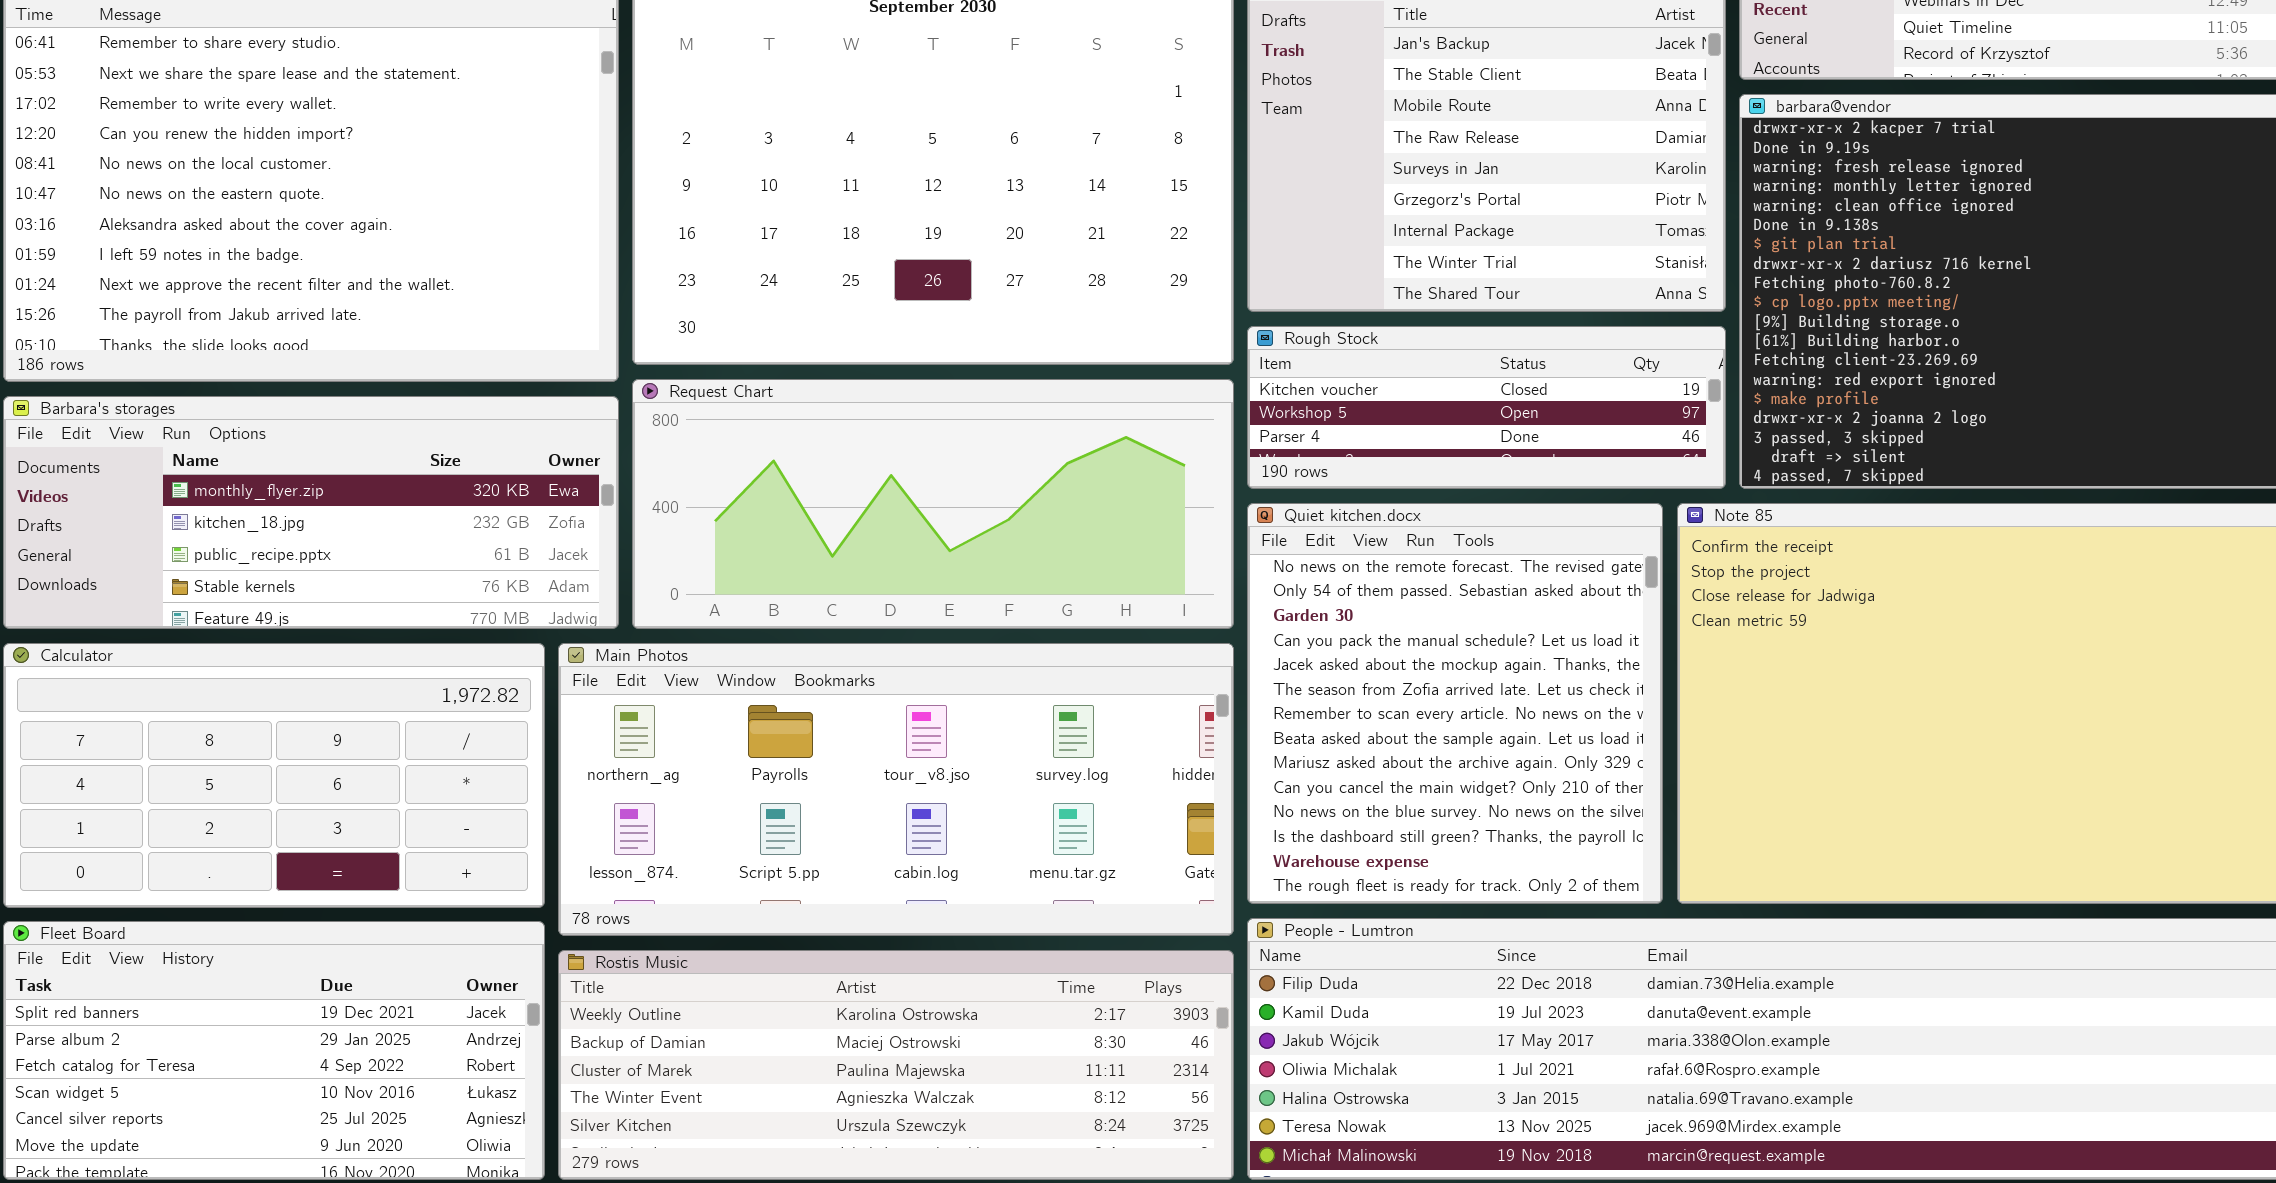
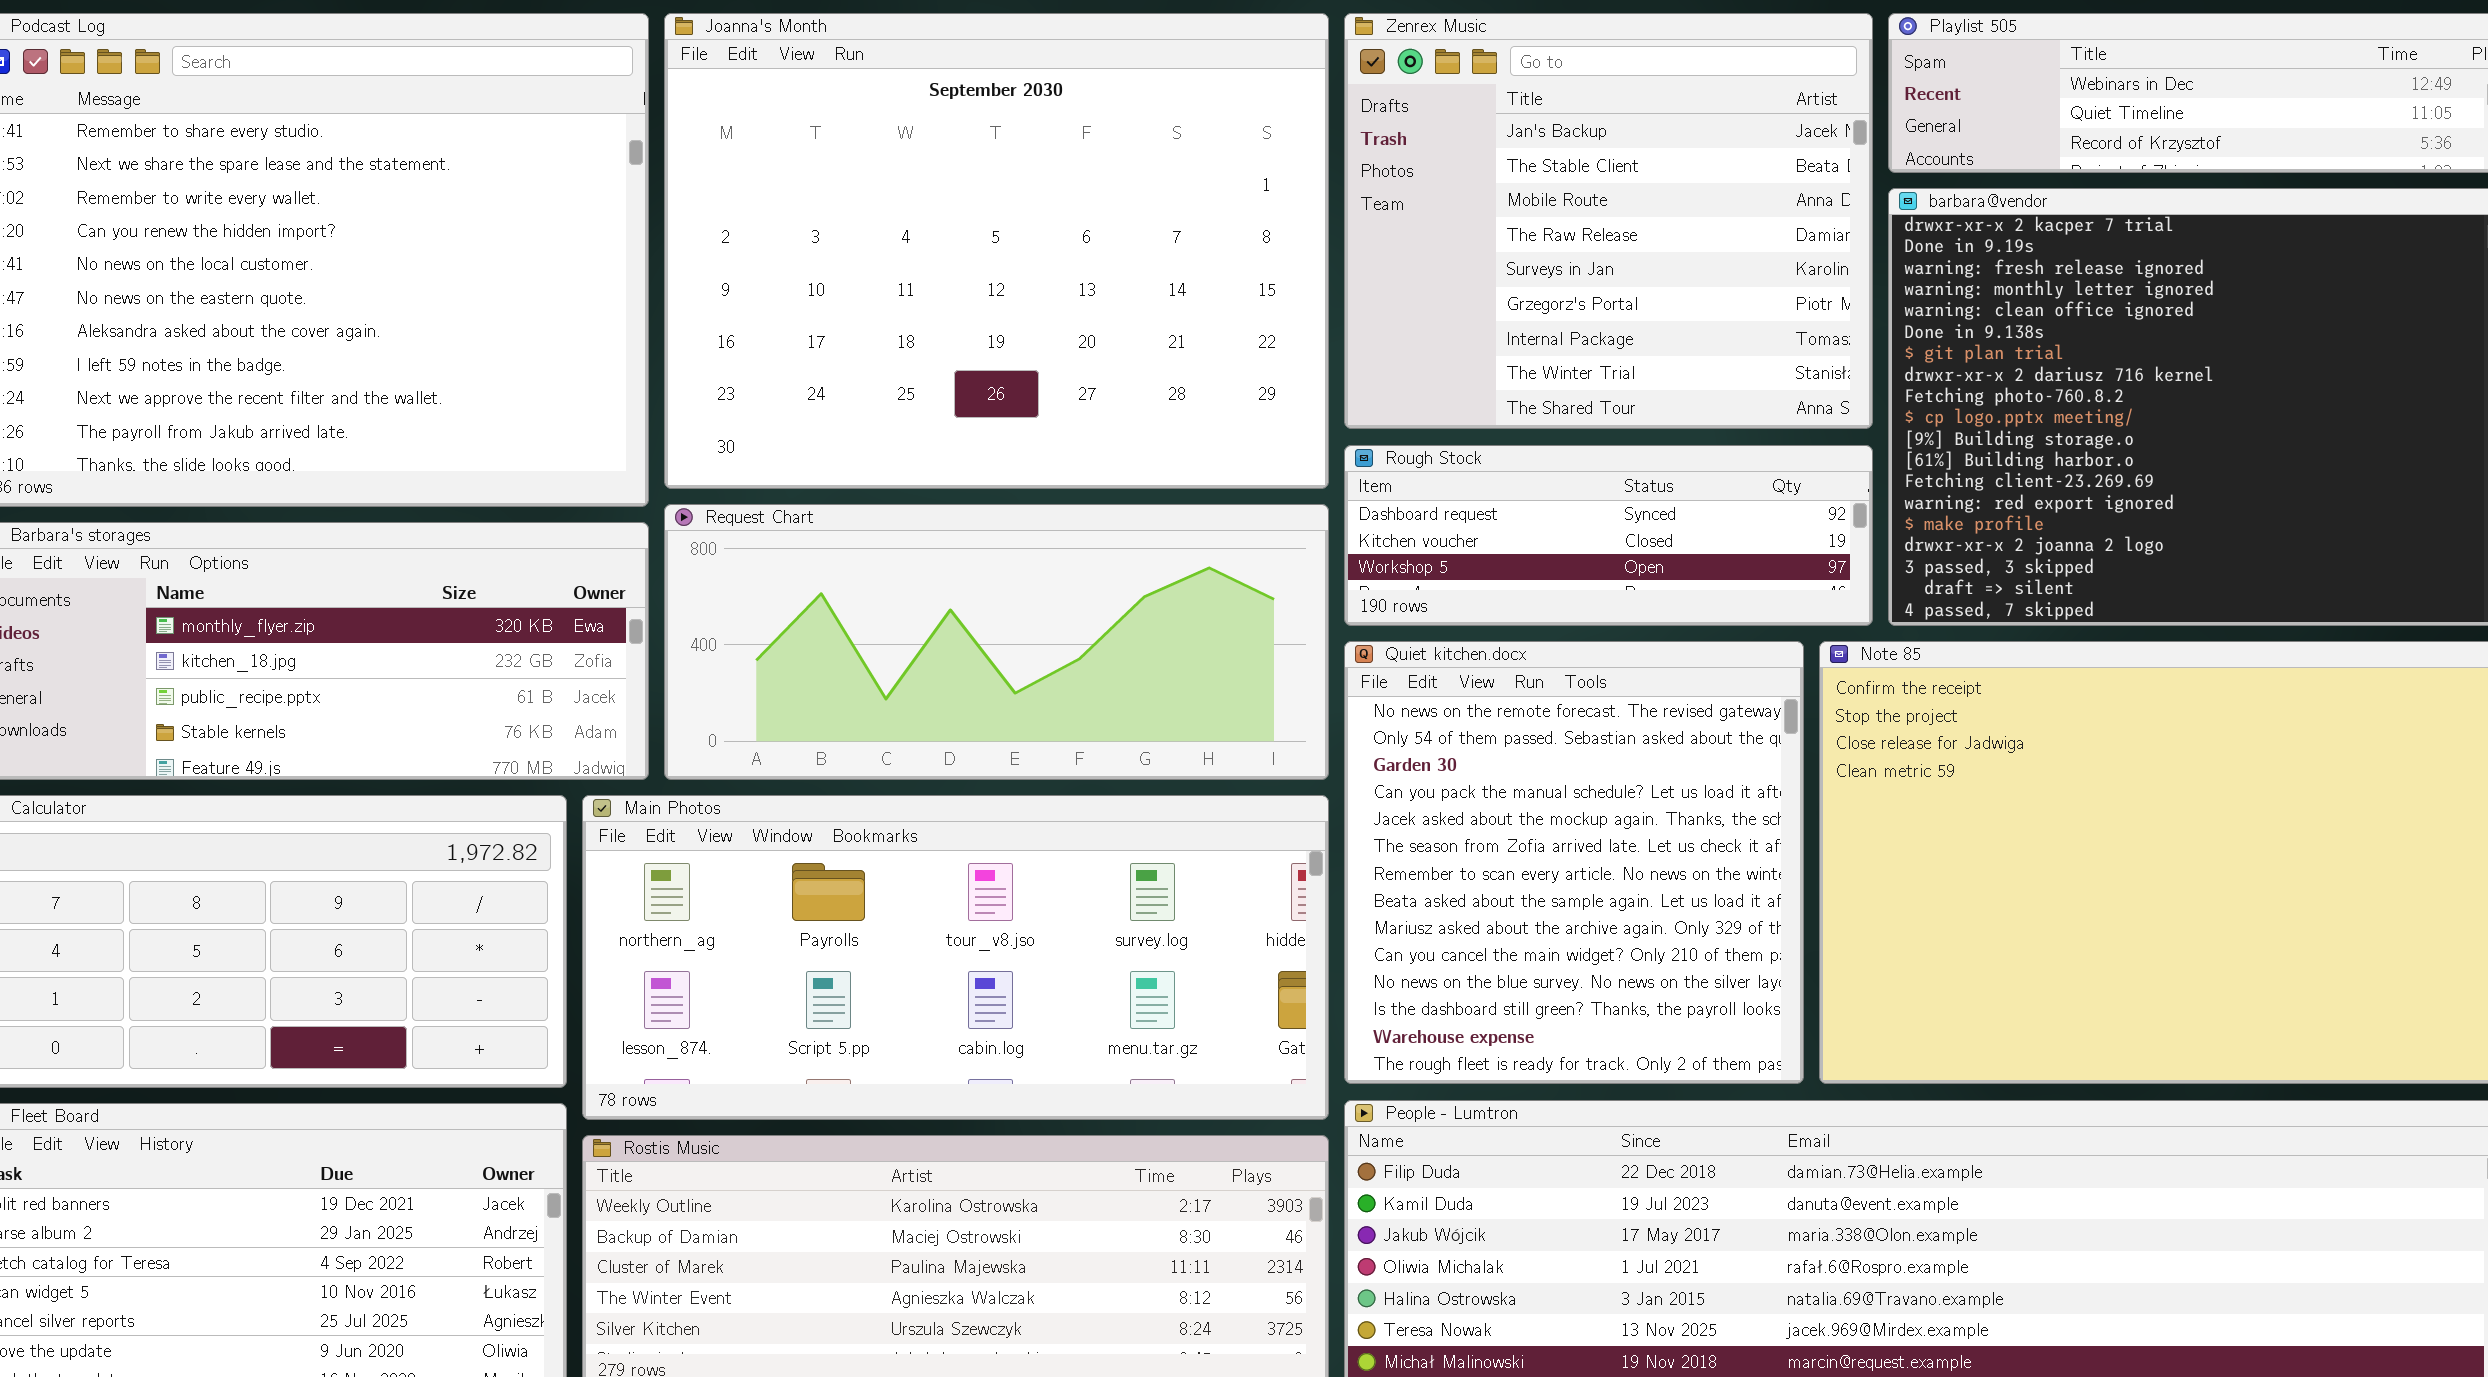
Rough Stock: [1247,326,1726,489] -> [1344,445,1873,626], scrolled up 1 row

